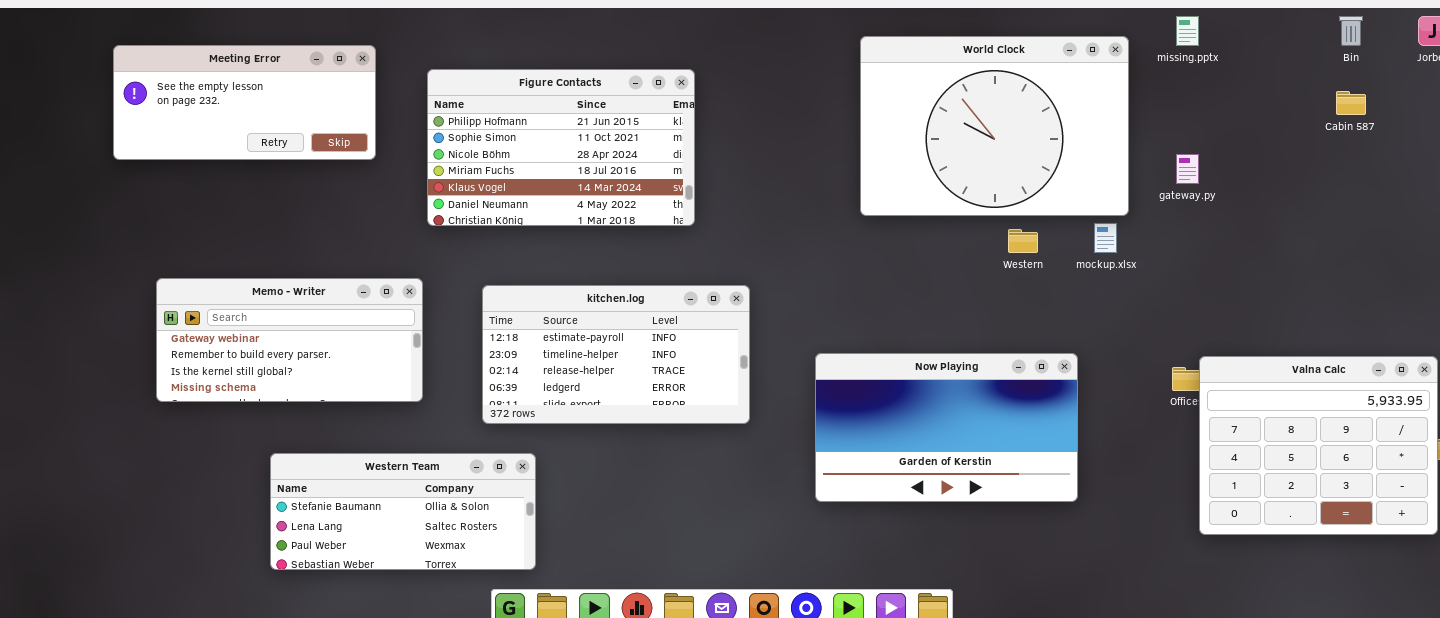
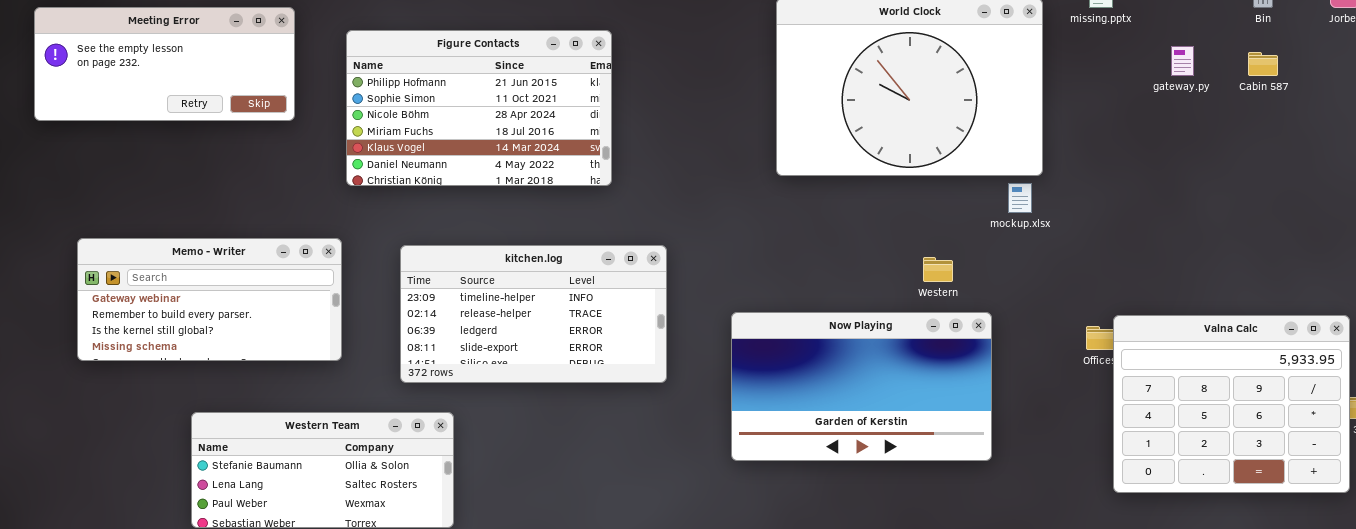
gateway.py: [1176,154,1199,184] -> [1171,46,1194,76], moved
Western: [1008,229,1038,253] -> [923,257,953,282], moved
kitchen.log: [482,285,750,424] -> [400,245,667,383], scrolled down 1 row

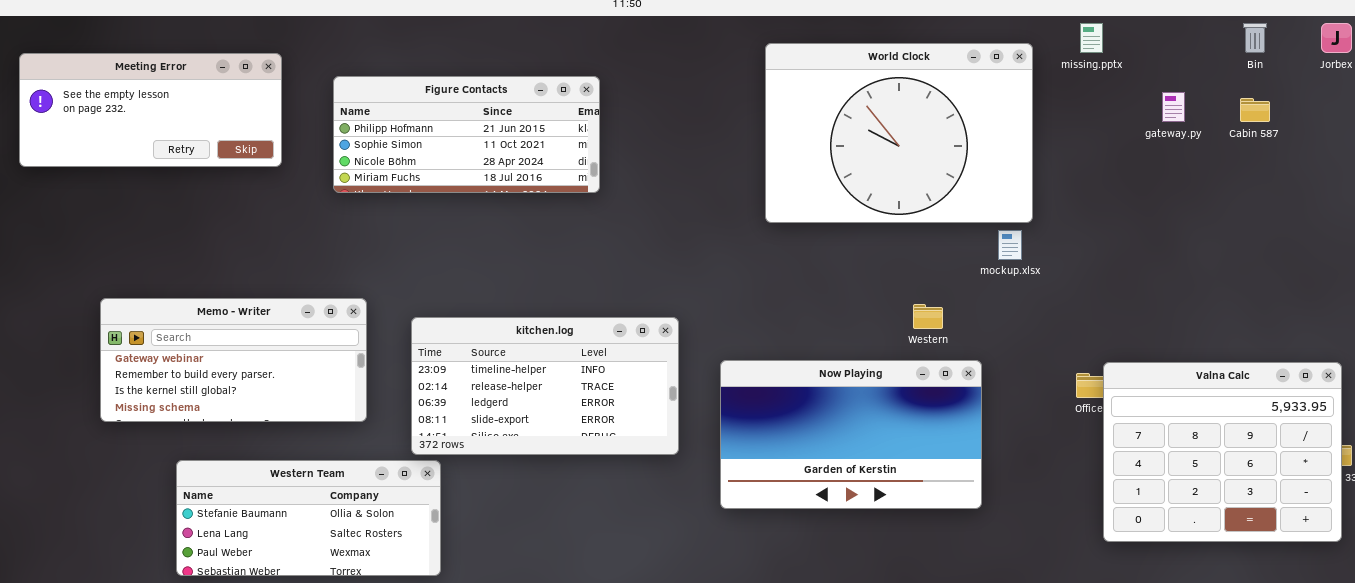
Figure Contacts: [346,30,612,186] -> [333,76,600,193], resized
Memo - Writer: [77,238,342,361] -> [100,298,367,422], moved
kitchen.log: [400,245,667,383] -> [411,317,679,455], moved

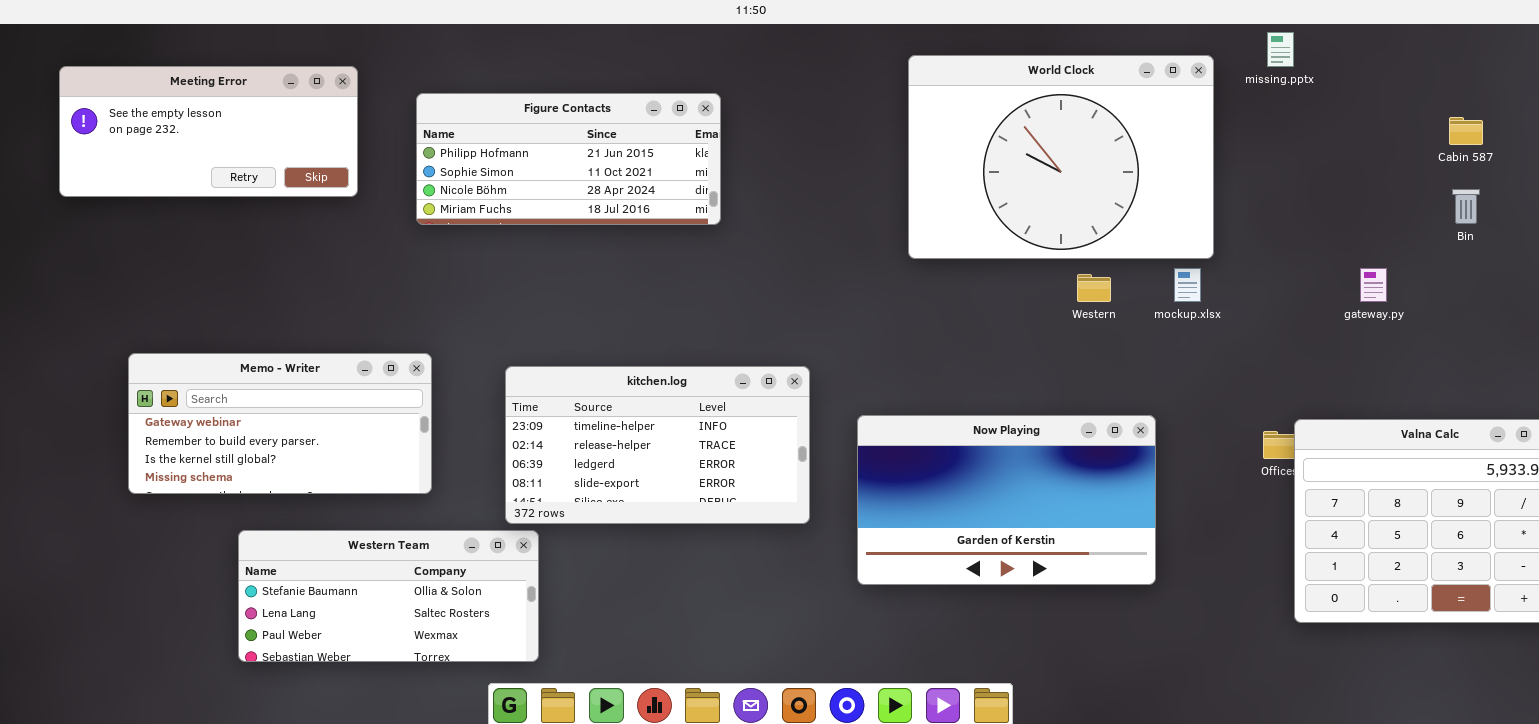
Bin: [1243,23,1267,53] -> [1452,189,1480,224], moved
gateway.py: [1162,92,1185,122] -> [1360,268,1387,302], moved
Memo - Writer: [100,298,367,422] -> [128,353,432,494], moved
Western: [913,304,943,329] -> [1077,274,1111,302], moved

